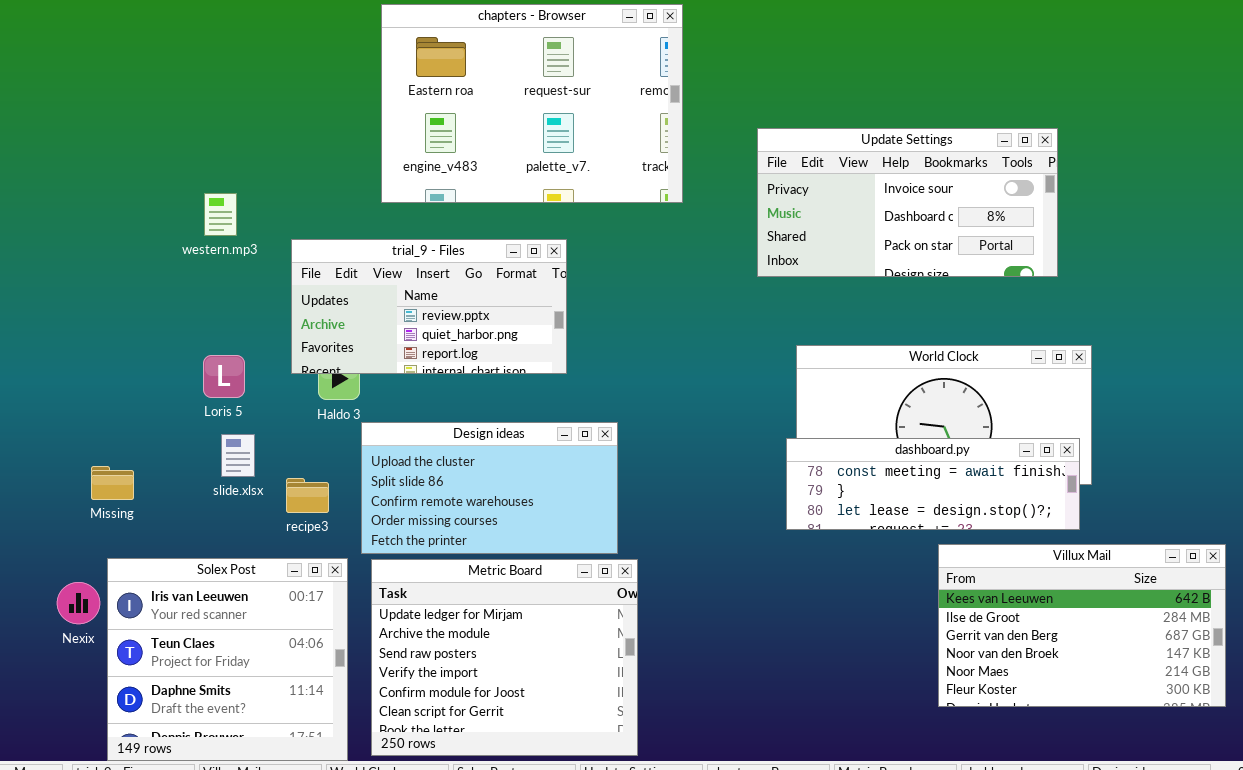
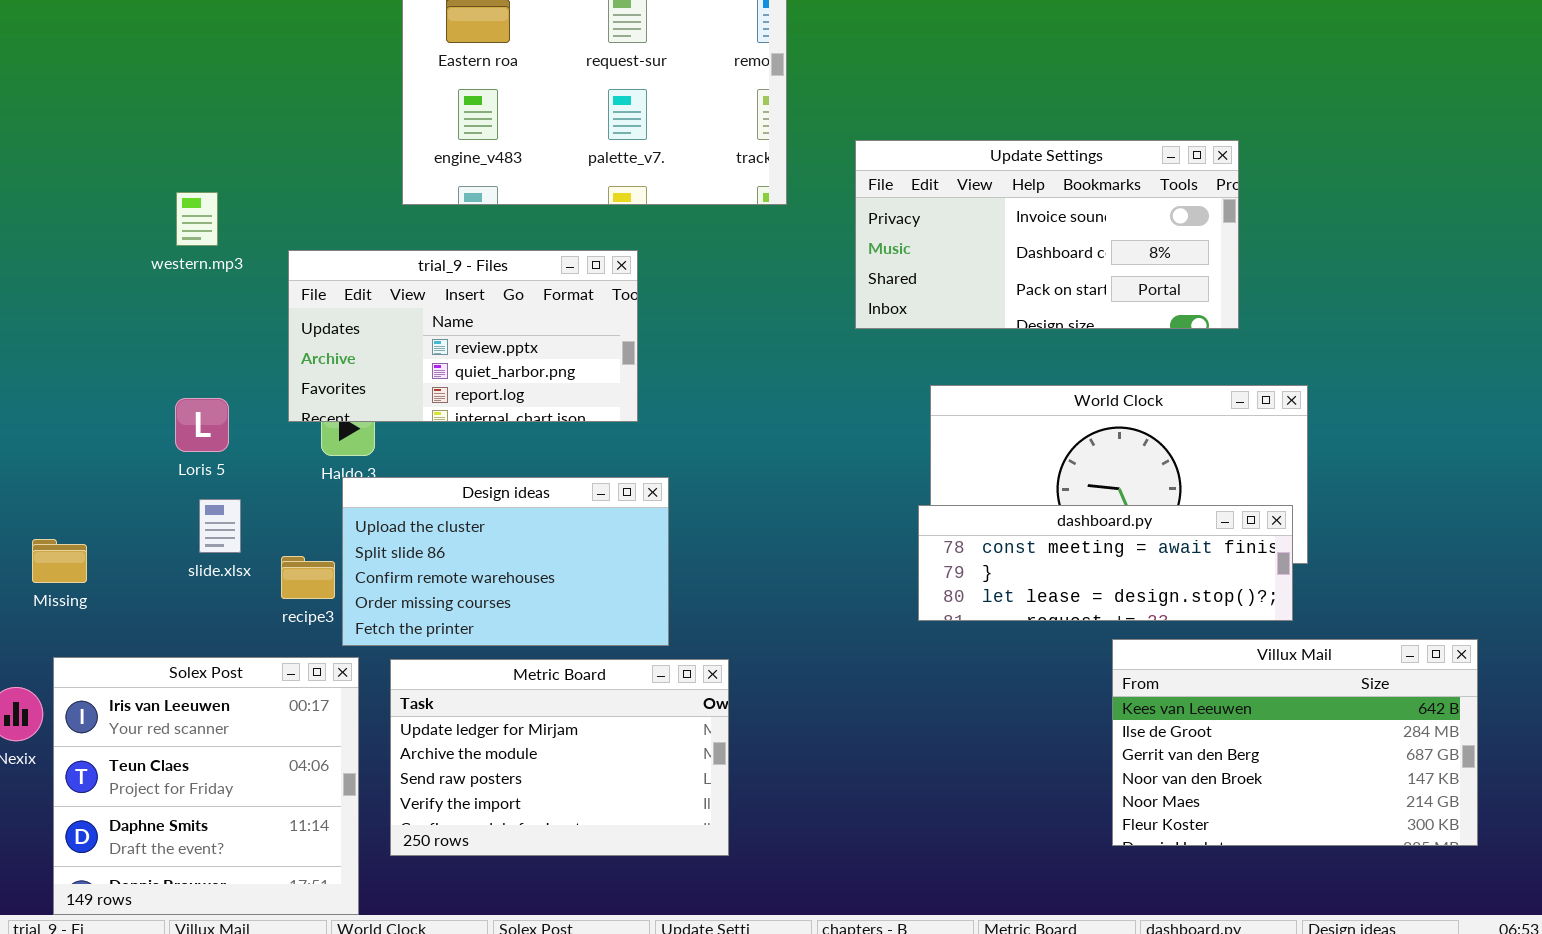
Update Settings: [757,128,1058,277] -> [855,140,1239,329], moved
Design ideas: [361,422,618,554] -> [342,477,669,646], moved
Metric Board: [371,559,638,756] -> [390,659,729,856], resized

